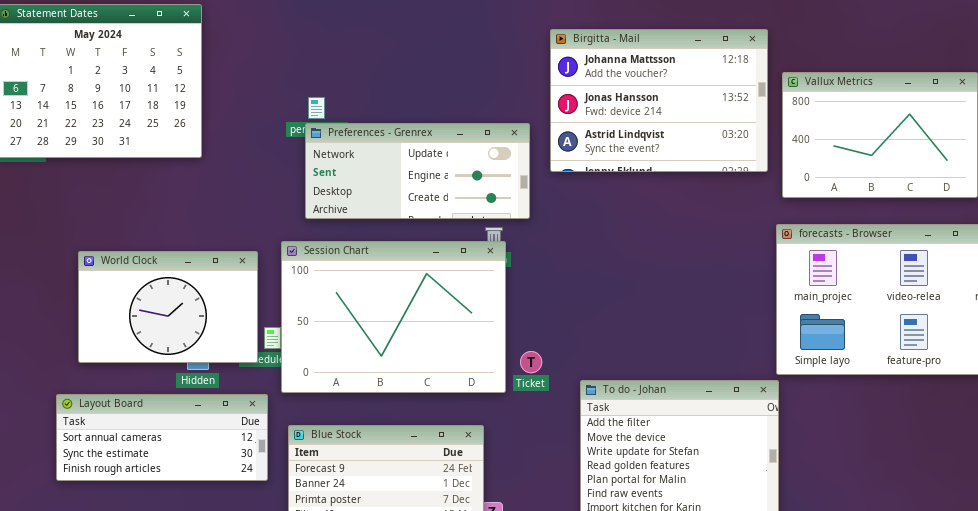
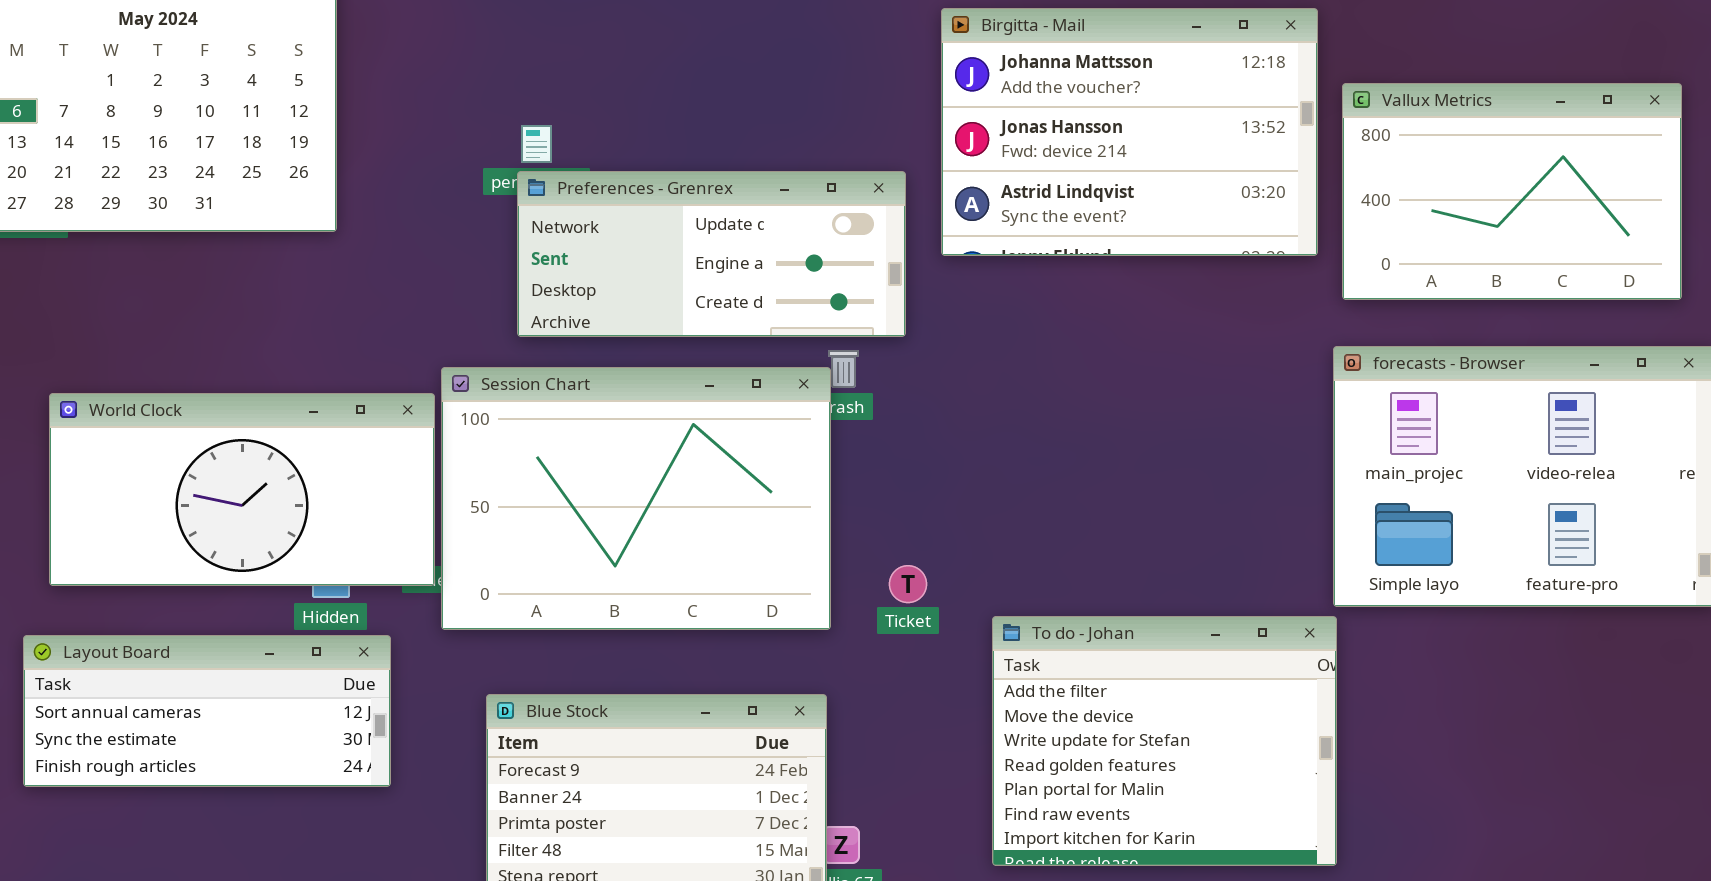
Session Chart: [281,241,506,393] -> [441,367,831,630], moved
World Clock: [78,251,258,363] -> [49,393,435,586], resized
Layout Board: [56,394,268,481] -> [23,635,391,787], moved

